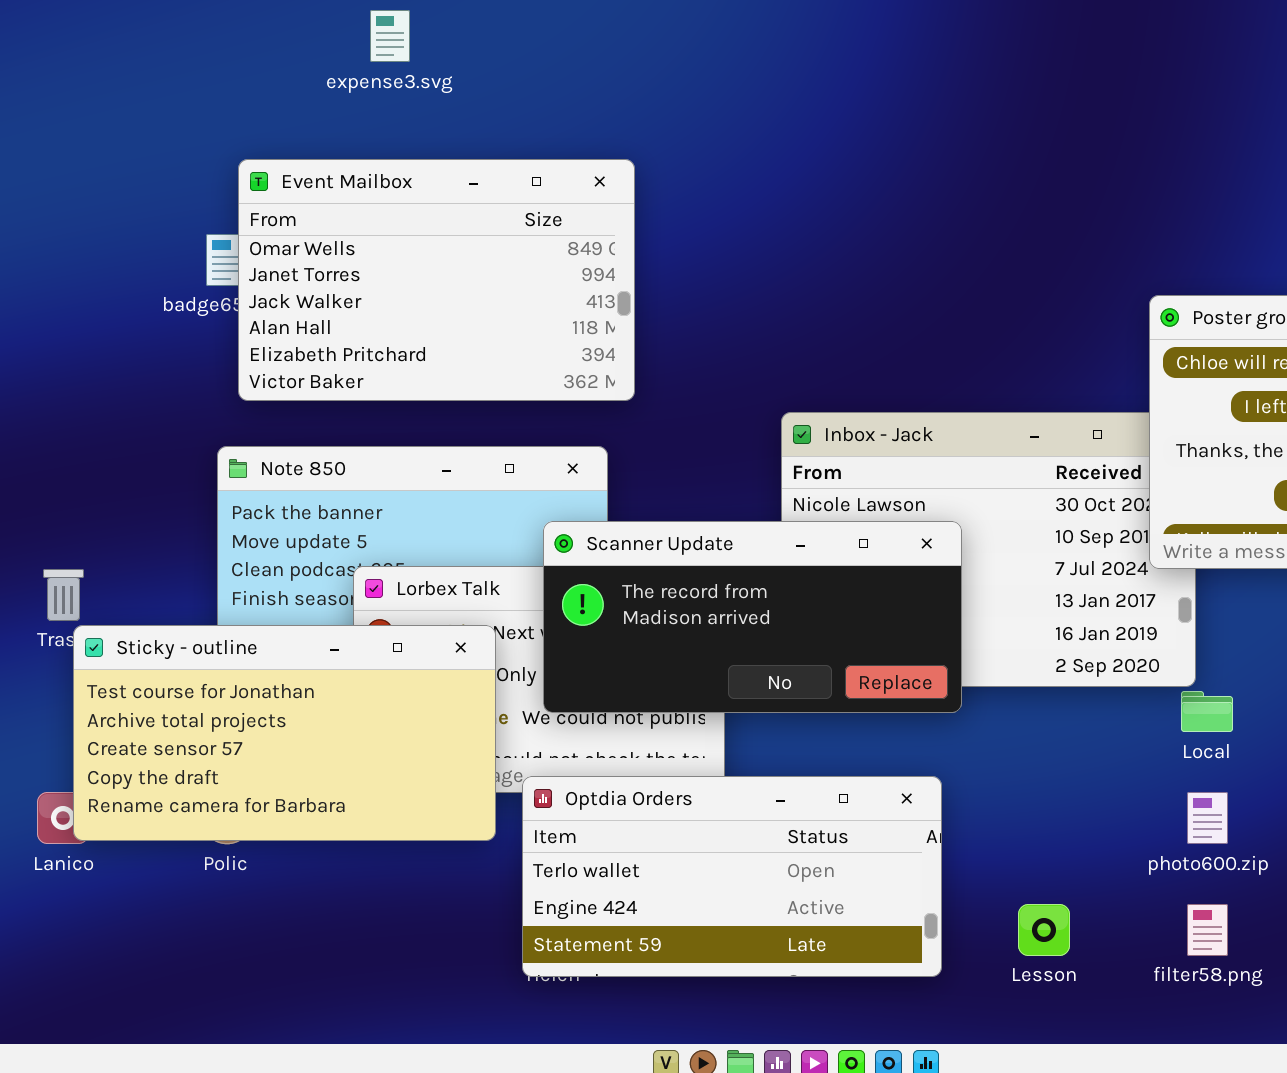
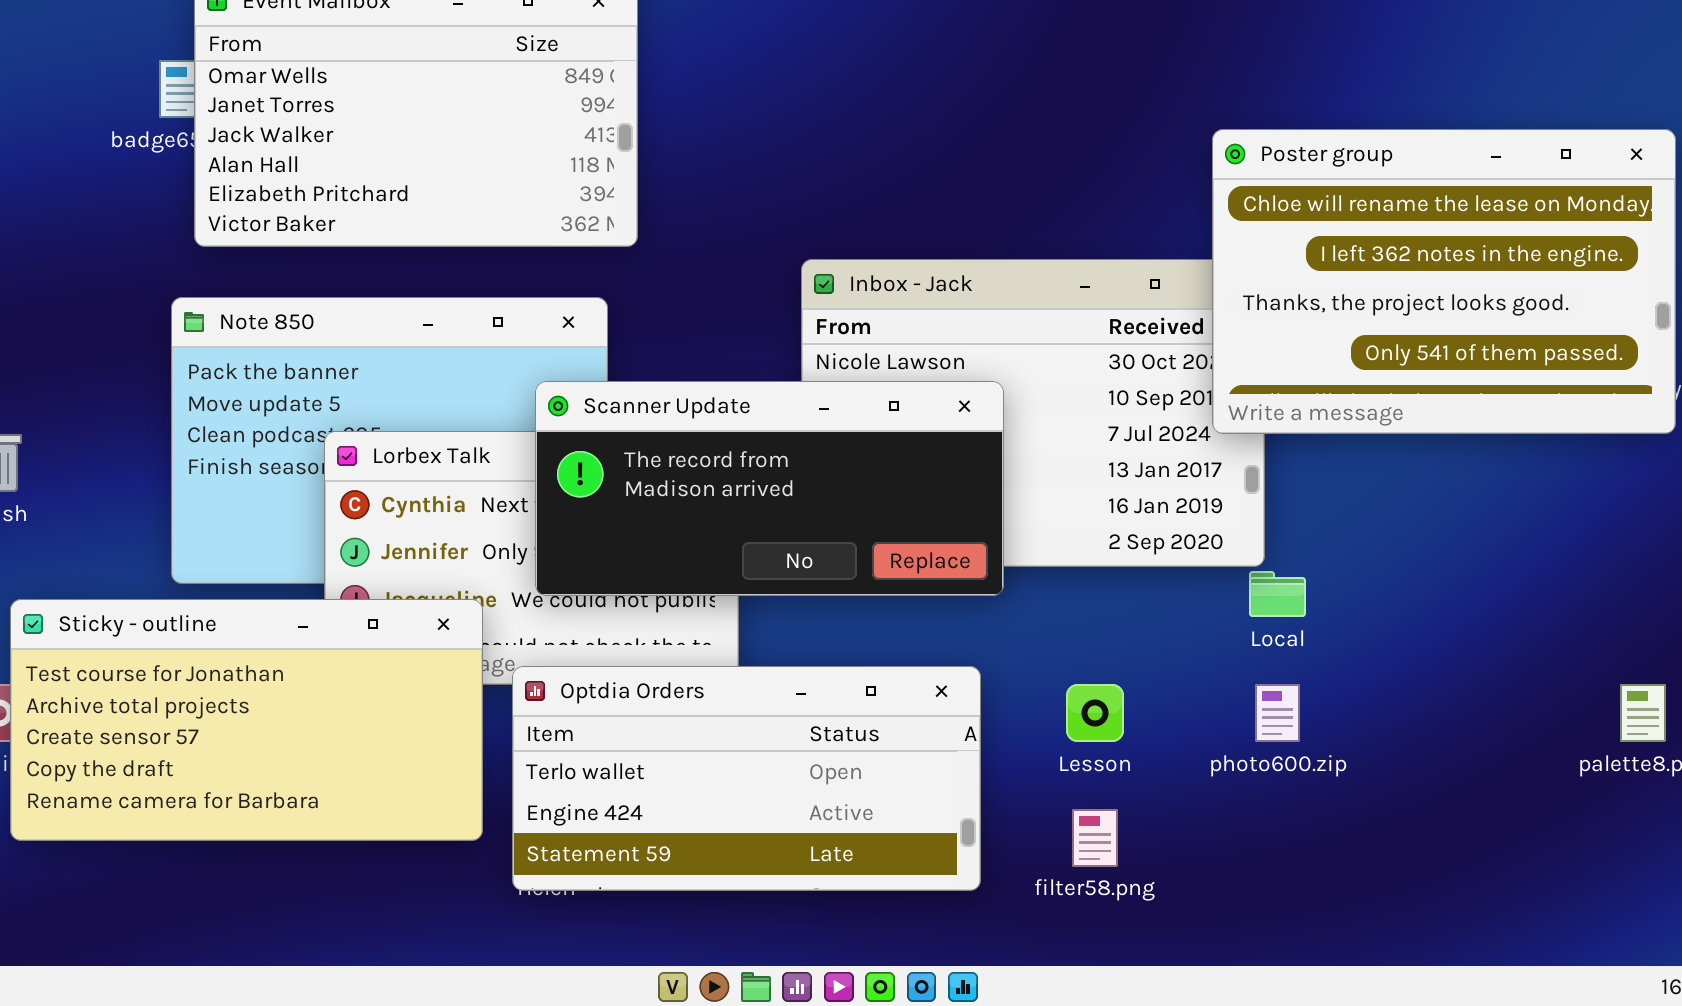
Sticky - outline: [73,625,496,841] -> [10,599,483,841], moved
Lesson: [1018,904,1070,956] -> [1066,684,1124,742], moved
filter58.png: [1187,904,1228,956] -> [1072,809,1118,867], moved

